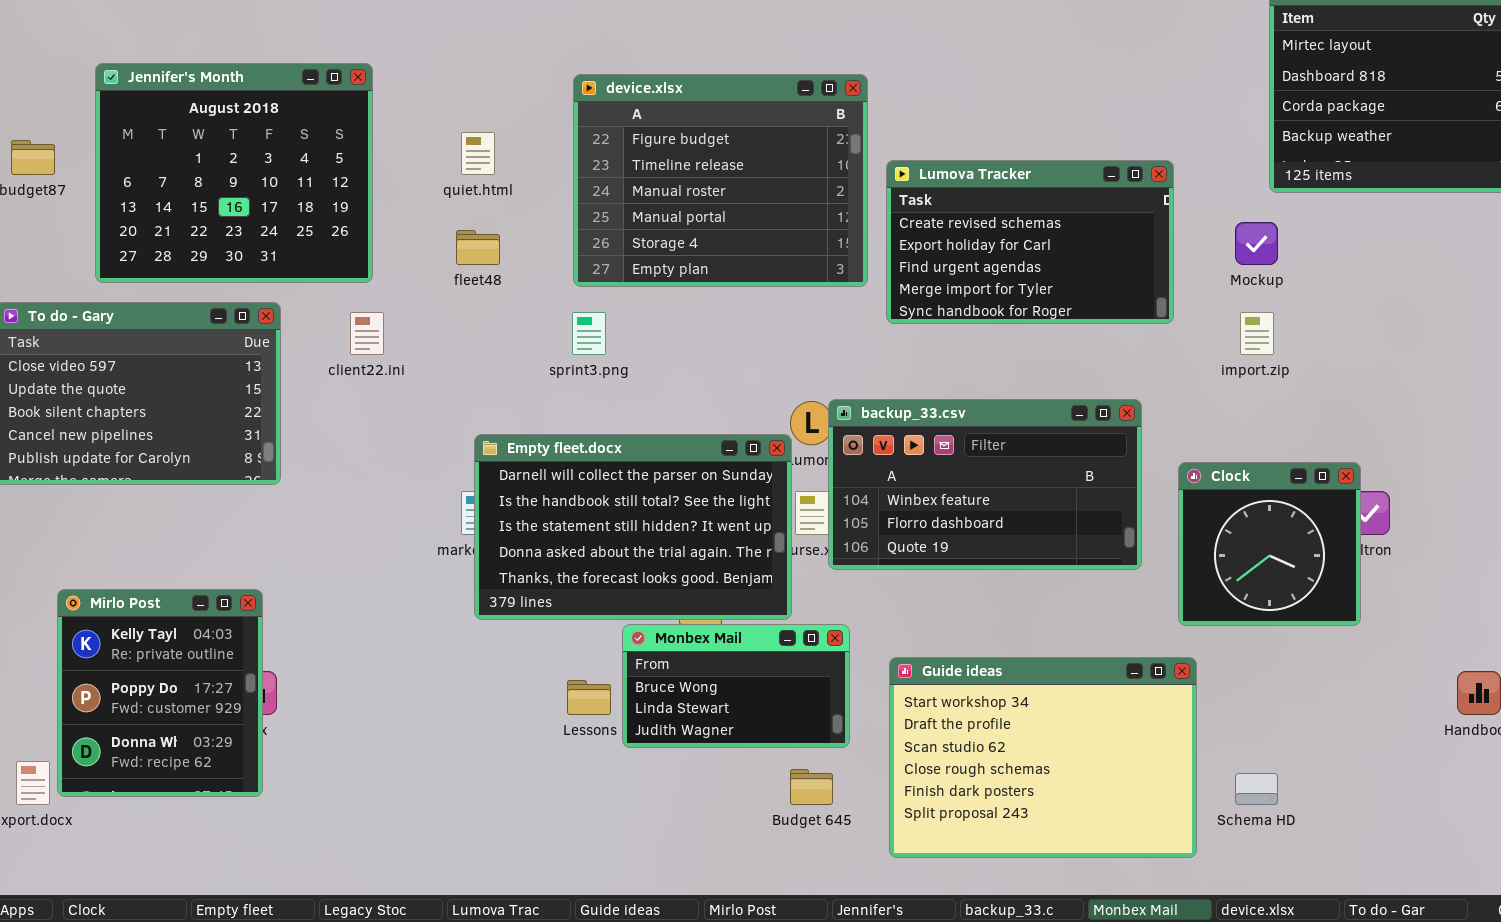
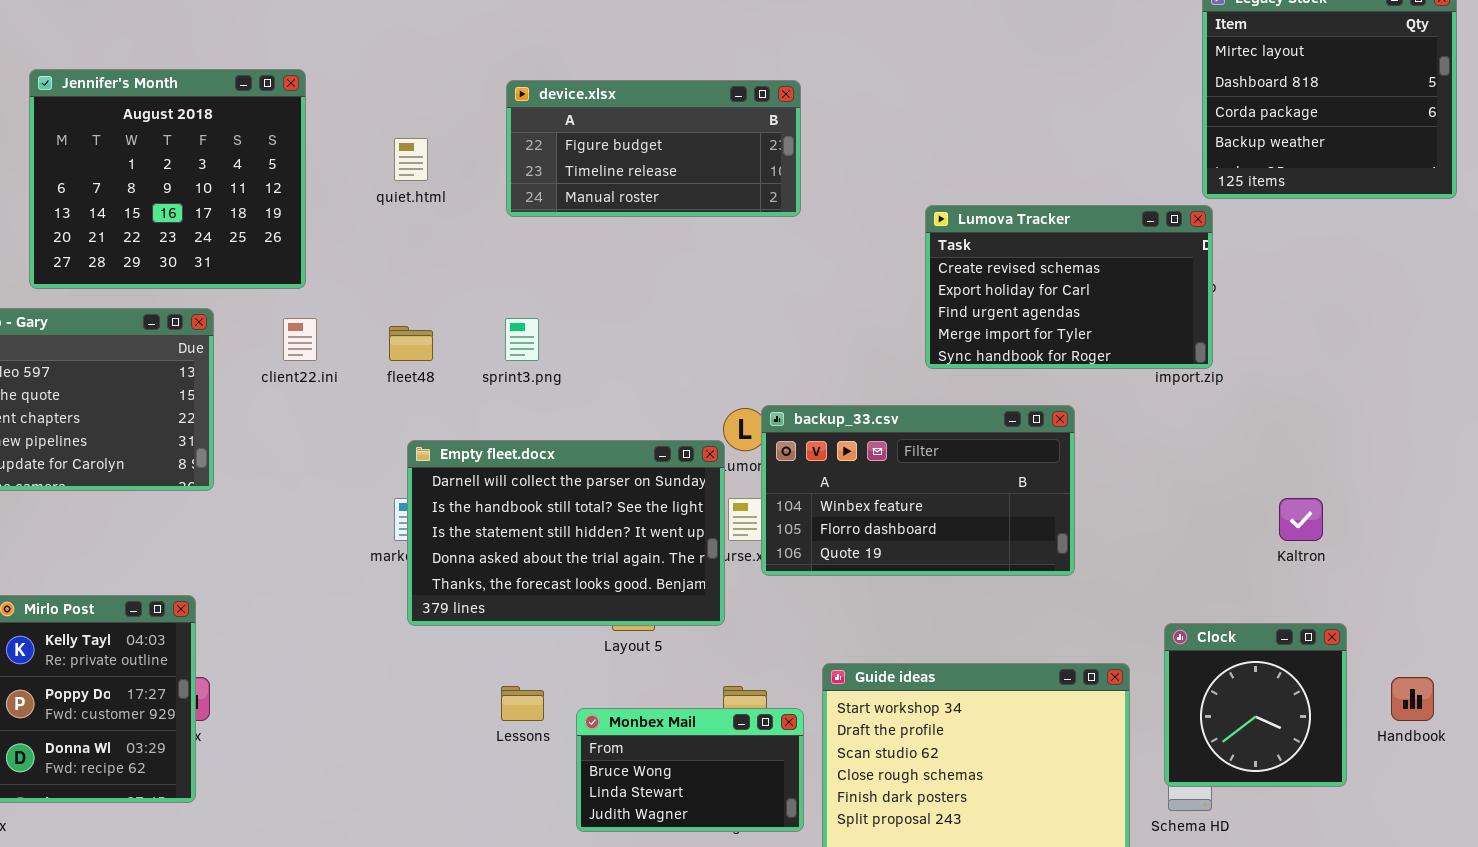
device.xlsx: [573,74,868,287] -> [506,80,801,217], resized
Lumova Tracker: [886,160,1174,324] -> [925,205,1213,369], moved
fleet48: [456,230,500,265] -> [389,326,433,361], moved
Clock: [1178,462,1361,626] -> [1164,623,1347,787], moved
Monbex Mail: [622,624,850,748] -> [576,708,804,832], moved

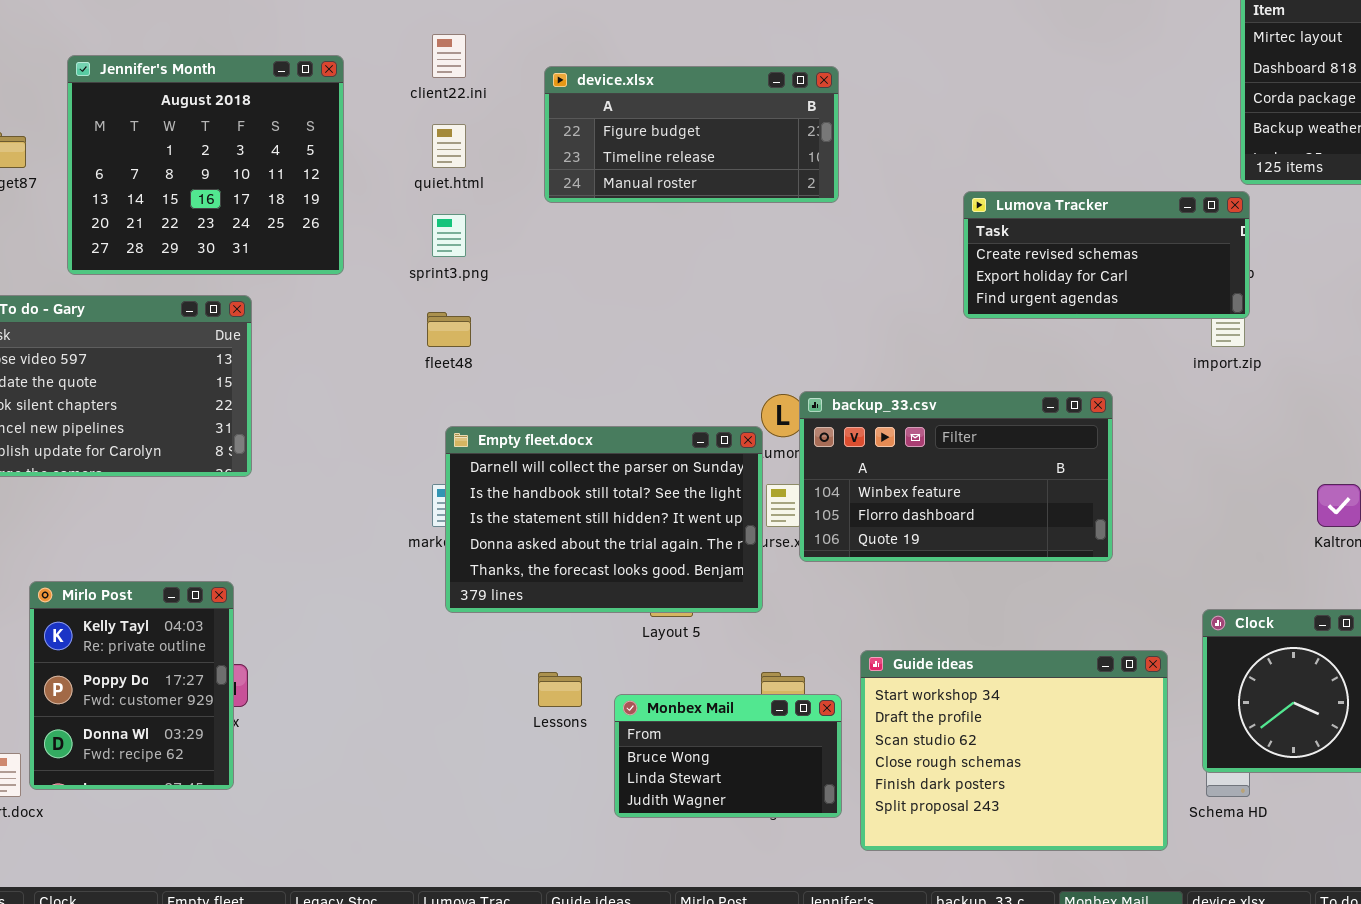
Lumova Tracker: [925,205,1213,369] -> [963,191,1250,319], resized
client22.ini: [283,318,317,361] -> [432,34,466,78], moved
sprint3.png: [505,318,539,361] -> [432,214,466,257], moved

